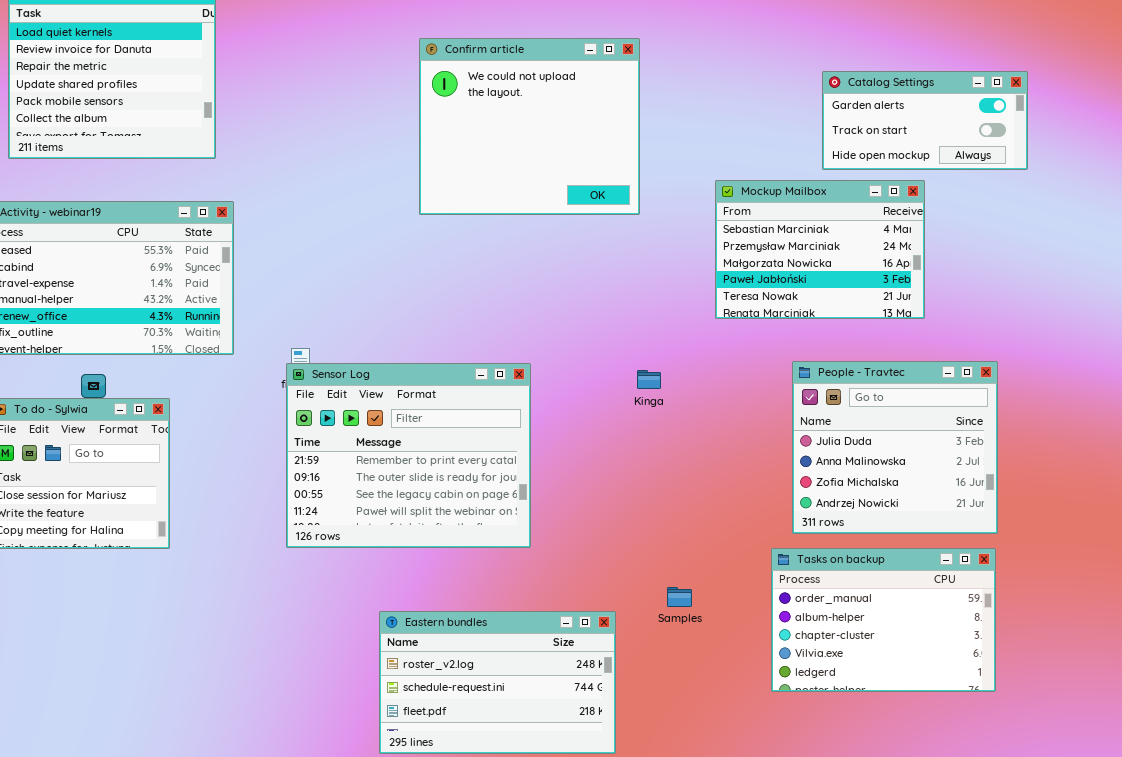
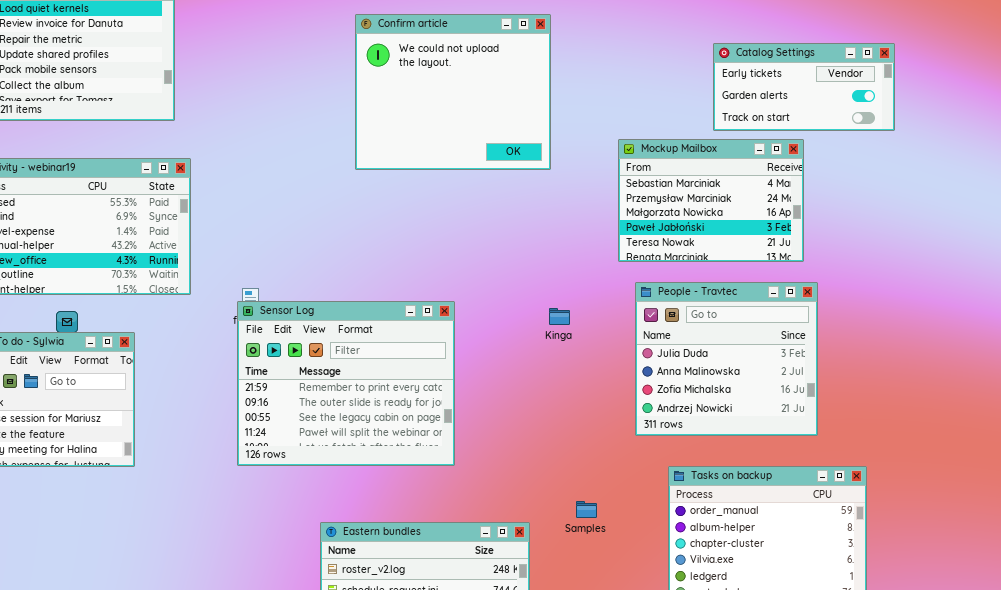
Catalog Settings: [822,71,1028,170] -> [713,43,895,131], scrolled up 1 row
People - Travtec: [792,361,998,534] -> [635,282,818,436], moved

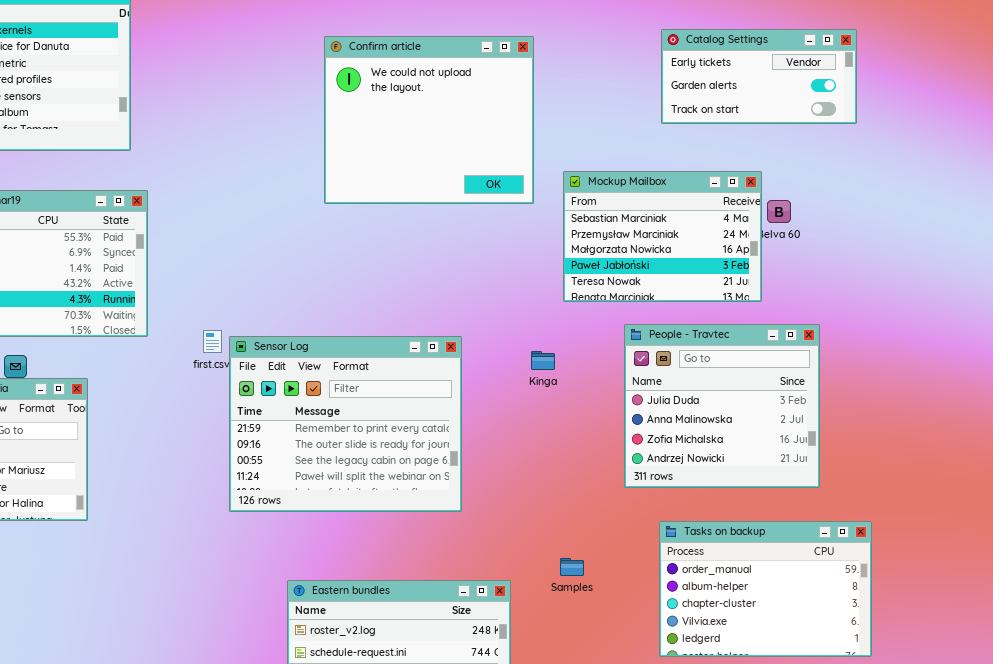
Catalog Settings: [713,43,895,131] -> [661,29,857,124], moved
Mockup Mailbox: [618,139,804,262] -> [563,171,762,302], moved
Sensor Log: [237,301,455,466] -> [229,336,462,512], moved

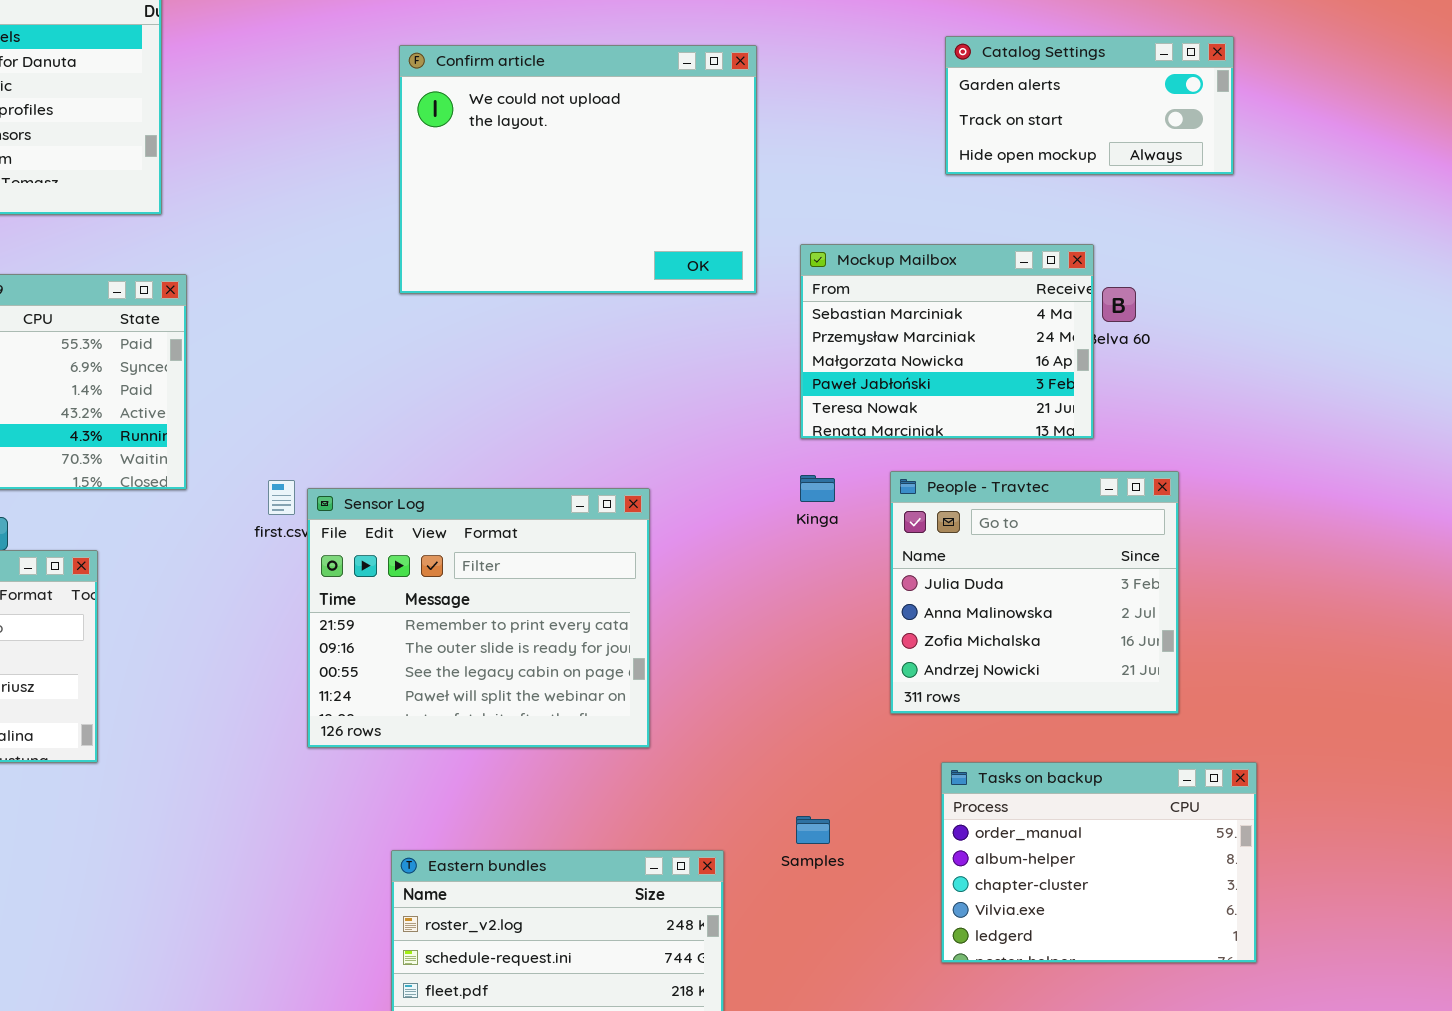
Catalog Settings: [661,29,857,124] -> [945,36,1234,175], scrolled down 1 row
Confirm article: [324,36,534,204] -> [399,45,757,294], resized
Kinga: [531,351,555,370] -> [800,475,835,502], moved

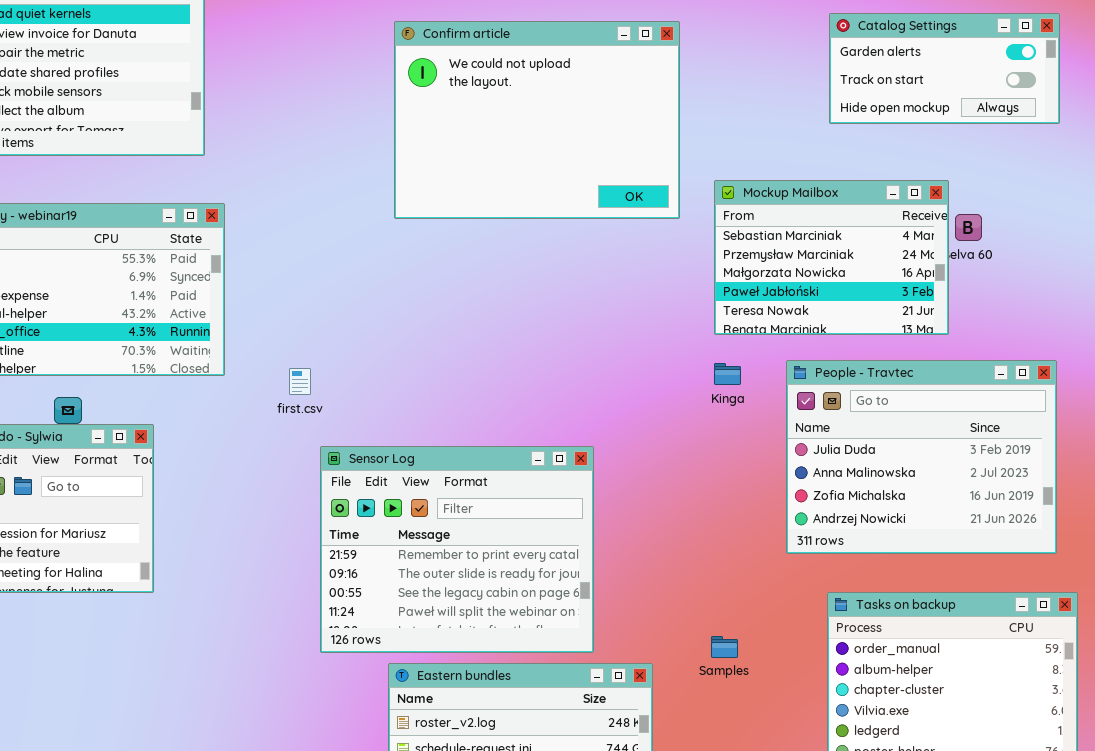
People - Travtec: [890,471,1179,714] -> [786,360,1057,554], resized
Sensor Log: [307,488,650,748] -> [320,446,594,653], moved

